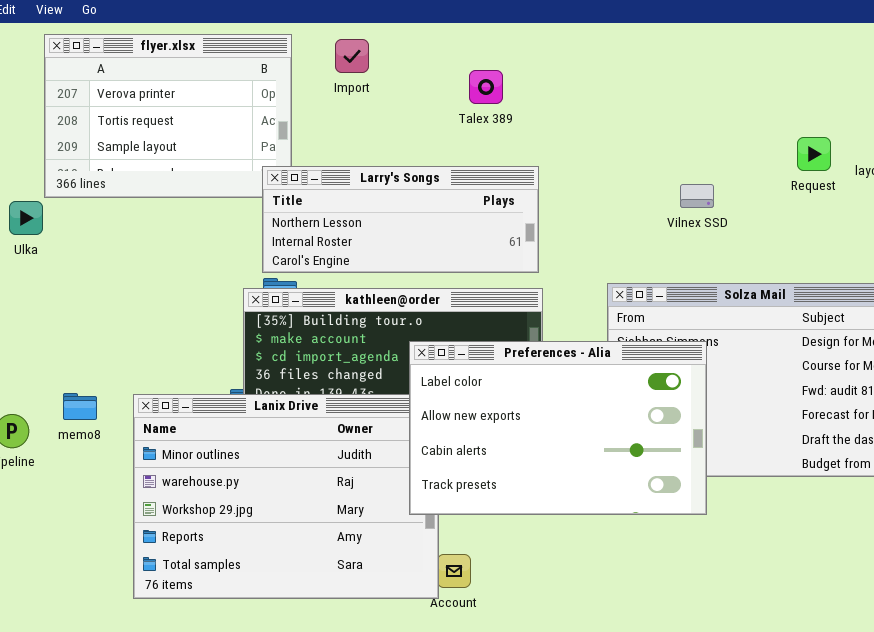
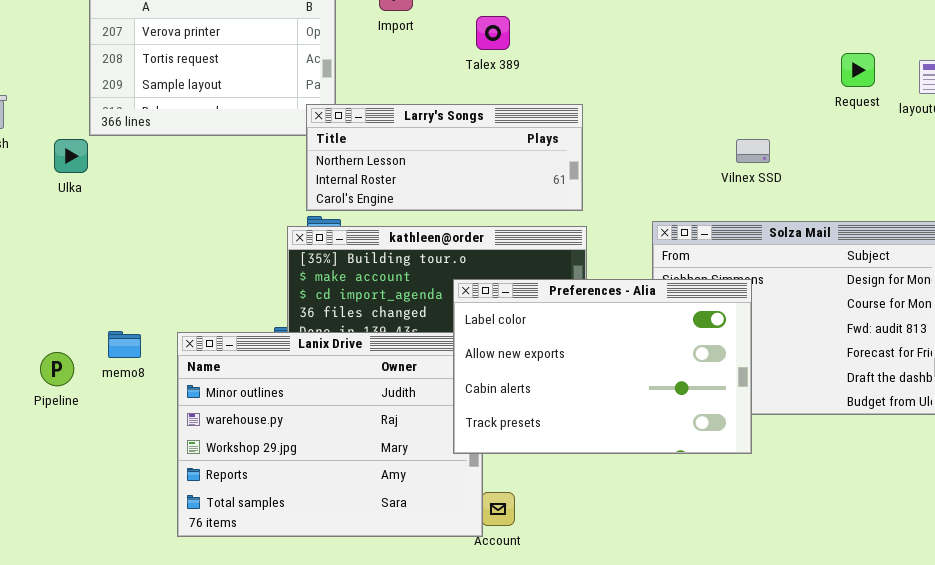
Talex 389: [469,70,503,104] -> [476,16,510,50], moved
Request: [797,137,831,171] -> [841,53,875,87], moved
Vilnex SSD: [680,184,714,208] -> [736,139,770,163], moved

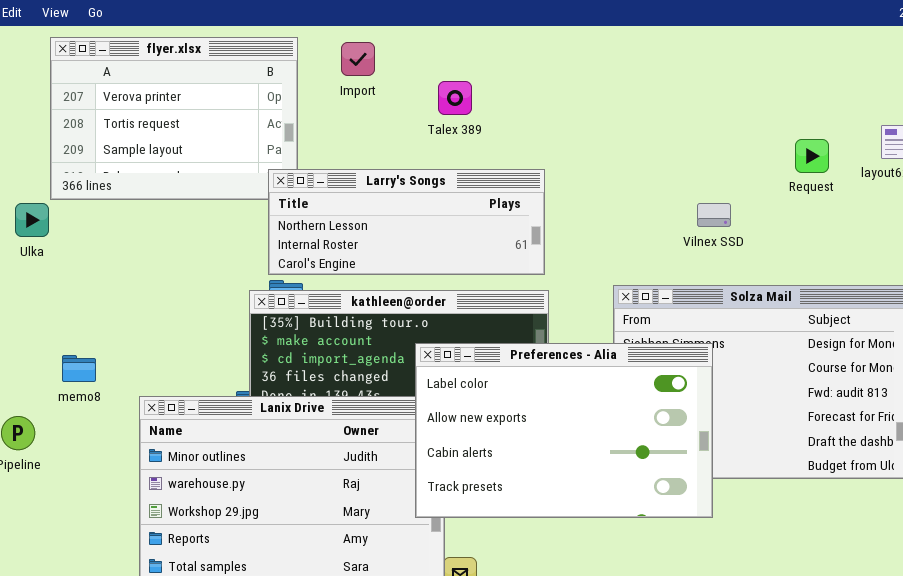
Request: [841,53,875,87] -> [795,139,829,173], moved
memo8: [108,331,141,358] -> [62,355,96,382], moved

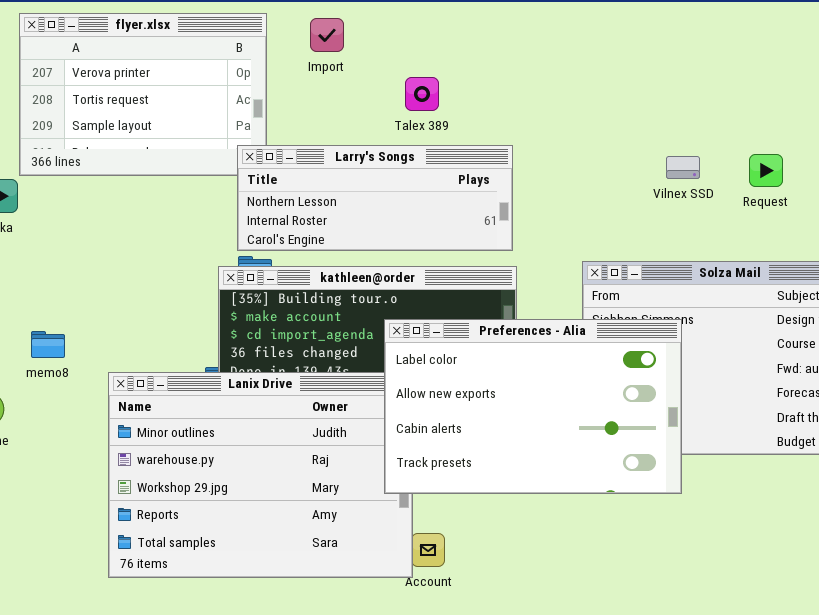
Talex 389: [438,81,472,115] -> [405,77,439,111], moved
Request: [795,139,829,173] -> [749,154,783,187], moved
Vilnex SSD: [697,203,731,227] -> [666,156,700,179], moved

